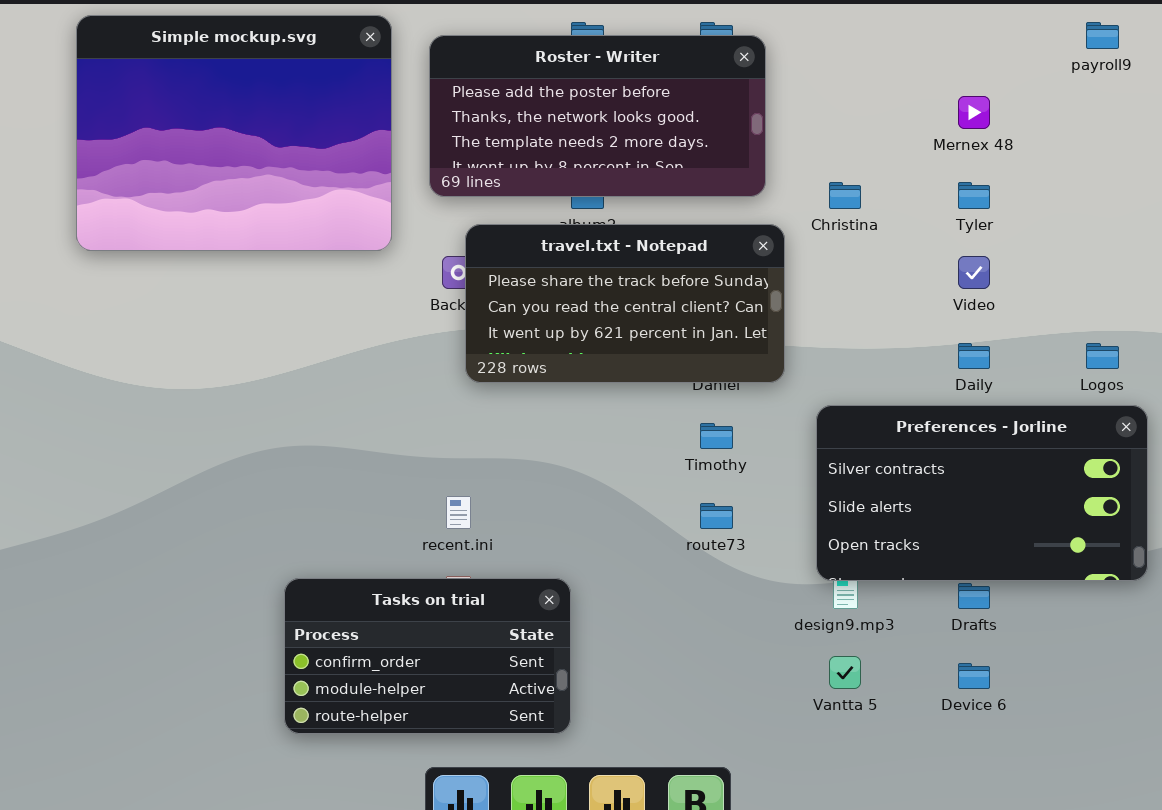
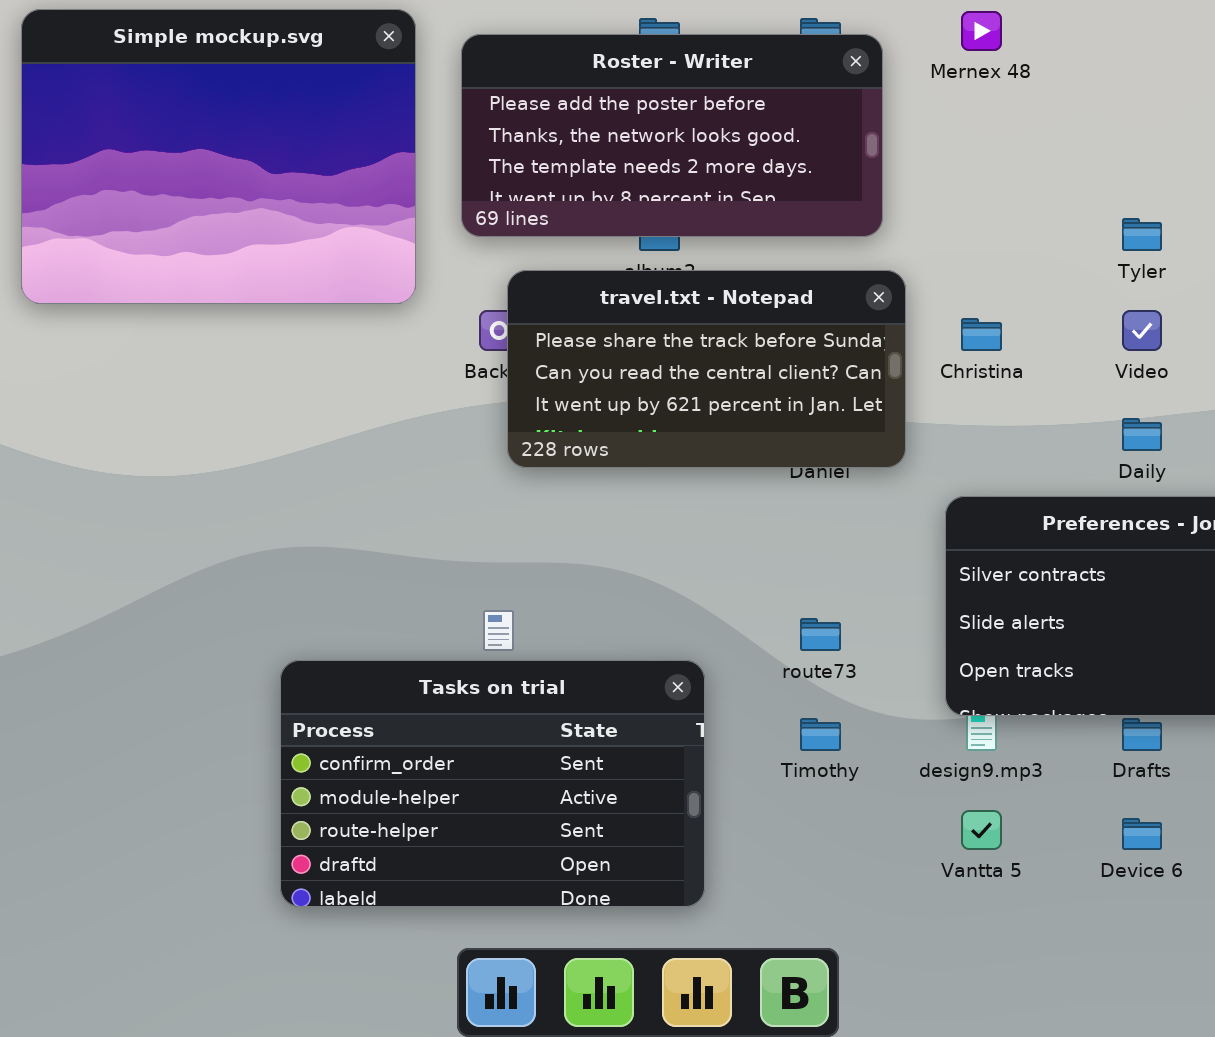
Mernex 48: [958,96,990,129] -> [961,11,1002,51], moved
Christina: [829,182,861,209] -> [961,318,1002,351], moved
Timothy: [700,423,733,449] -> [800,718,841,751], moved
Tasks on trial: [284,578,571,734] -> [280,660,705,907], resized

